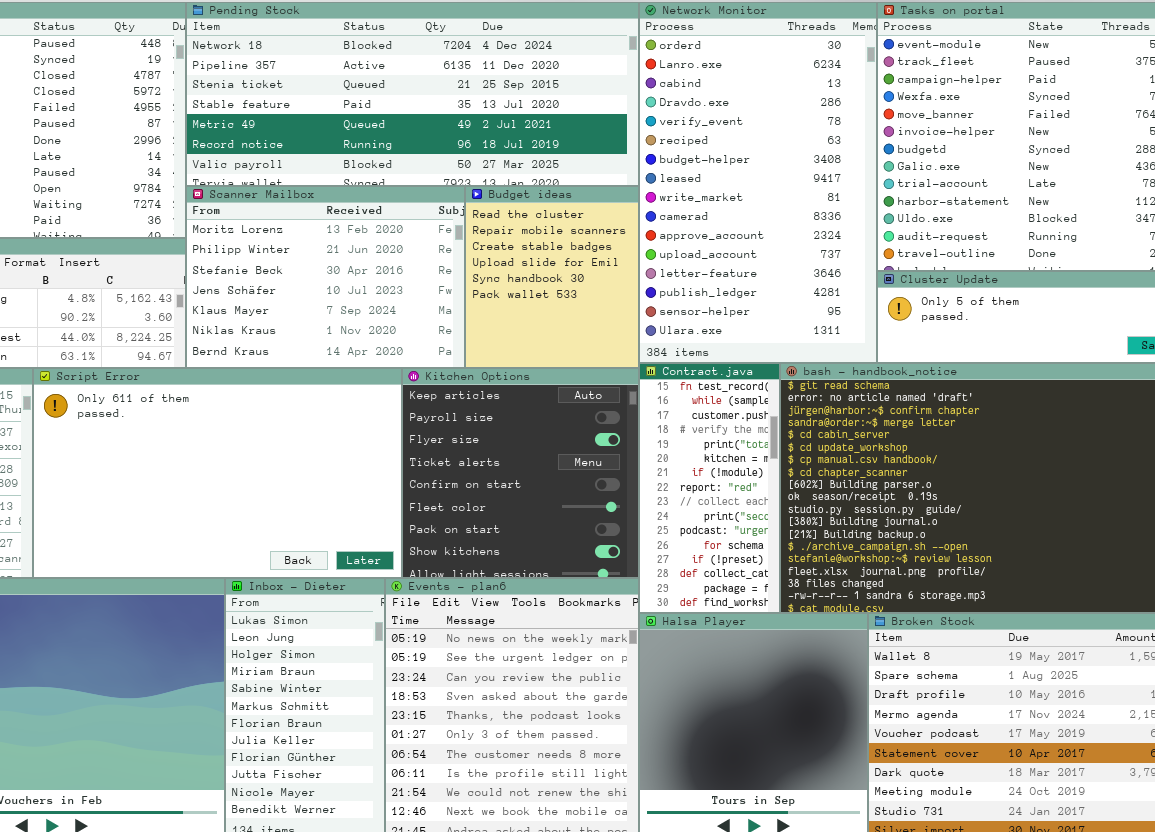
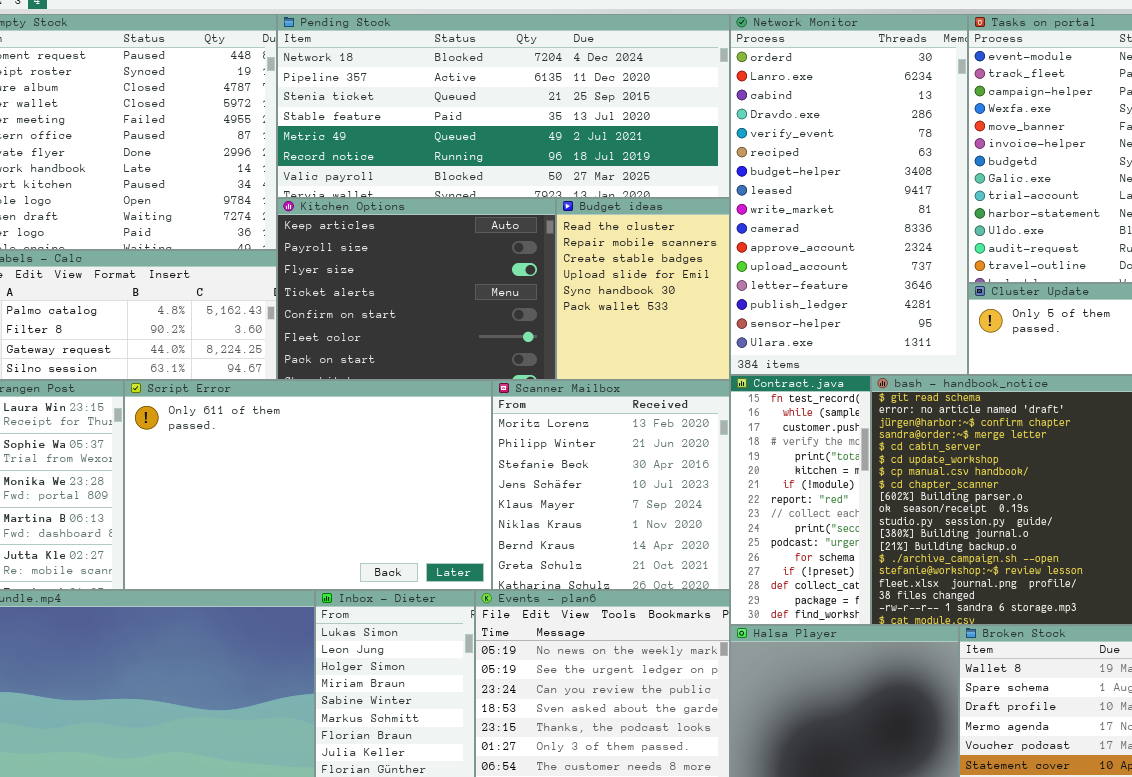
Scanner Mailbox: [186,186,465,368] -> [492,380,730,590], moved, resized
Kitchen Options: [402,368,639,578] -> [277,198,556,380], moved, resized

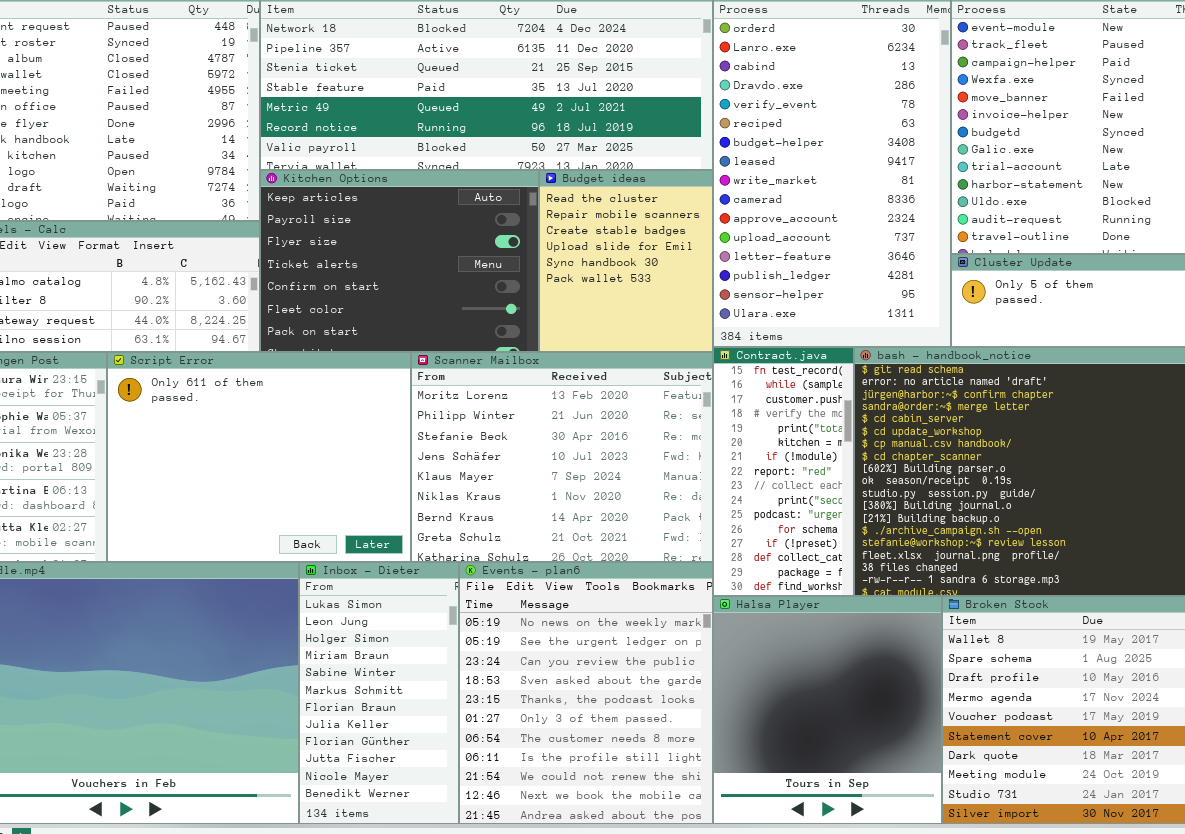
Script Error: [124,380,492,590] -> [107,352,411,562], resized
Scanner Mailbox: [492,380,730,590] -> [411,352,713,562], resized

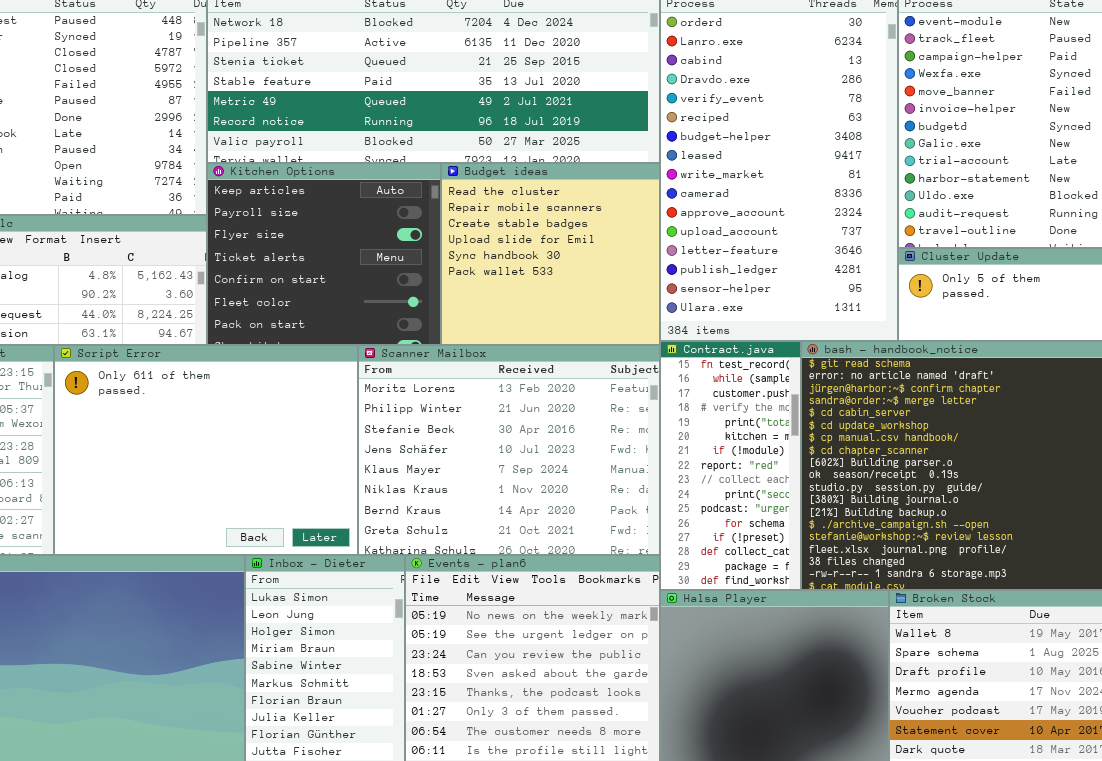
Kitchen Options: [260,170,539,352] -> [207,163,441,345], resized
Budget ideas: [539,170,713,352] -> [441,163,660,345], resized

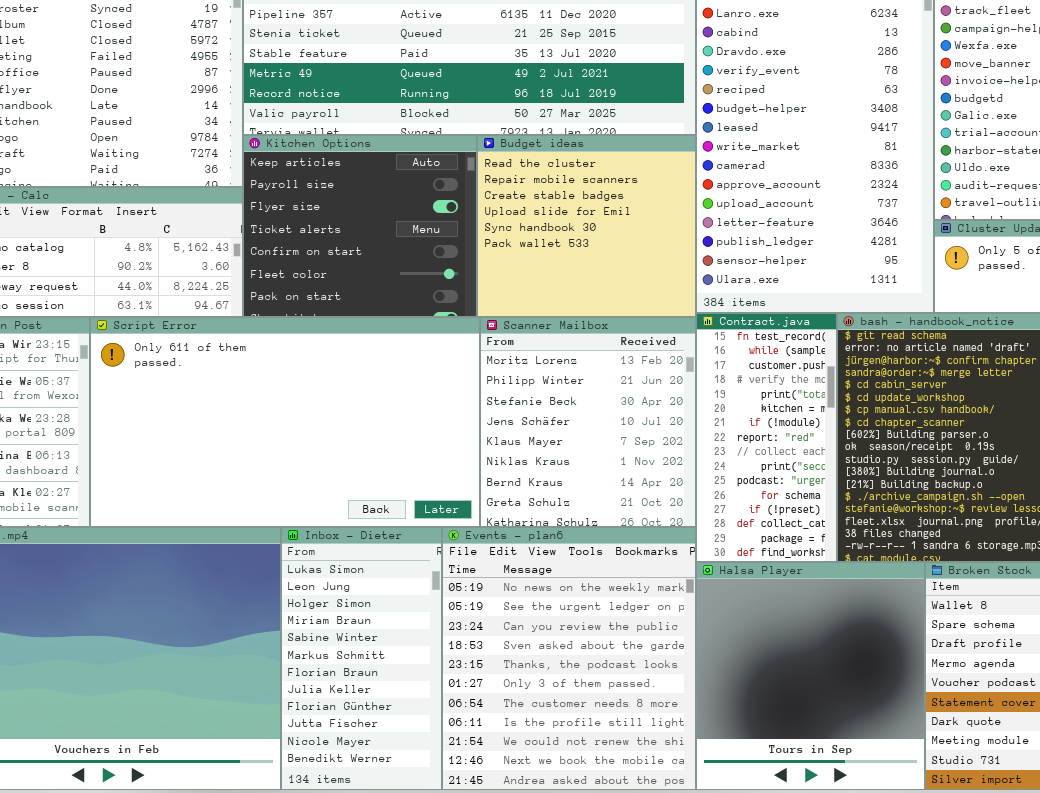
Script Error: [54,345,358,555] -> [90,317,480,527], resized
Scanner Mailbox: [358,345,660,555] -> [480,317,696,527], resized

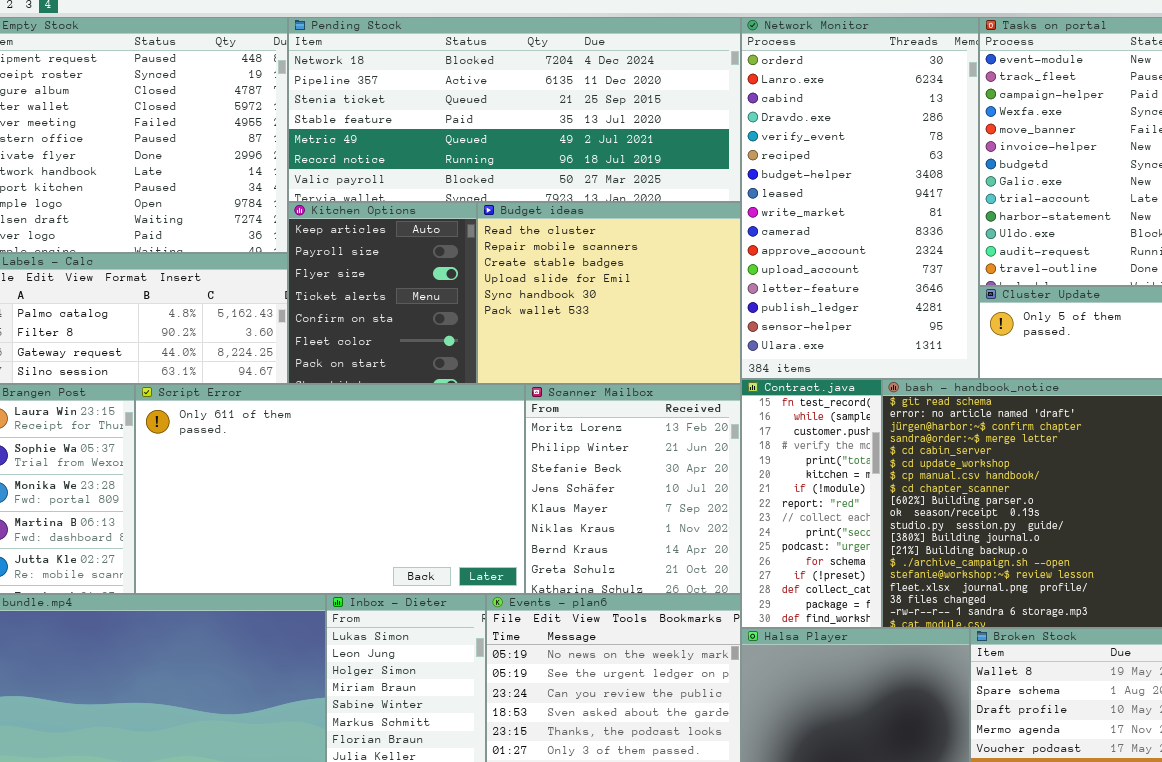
Kitchen Options: [243,135,477,317] -> [288,202,477,384], resized
Budget ideas: [477,135,696,317] -> [477,202,741,384], resized

